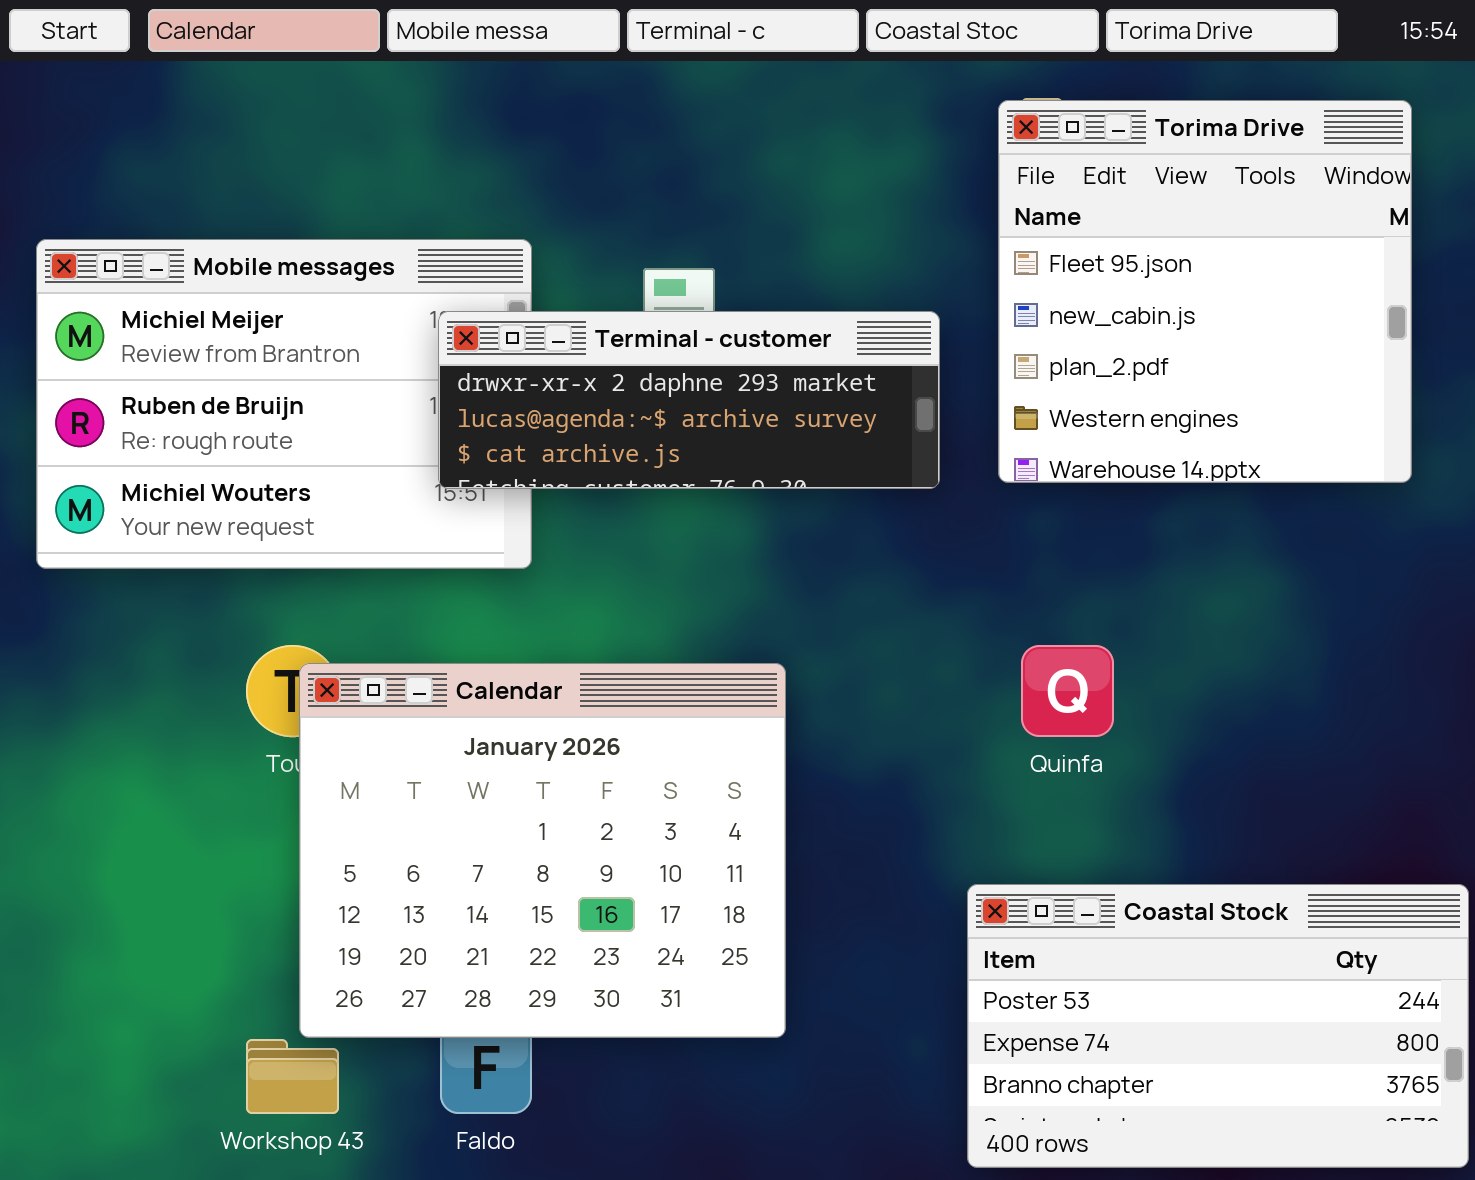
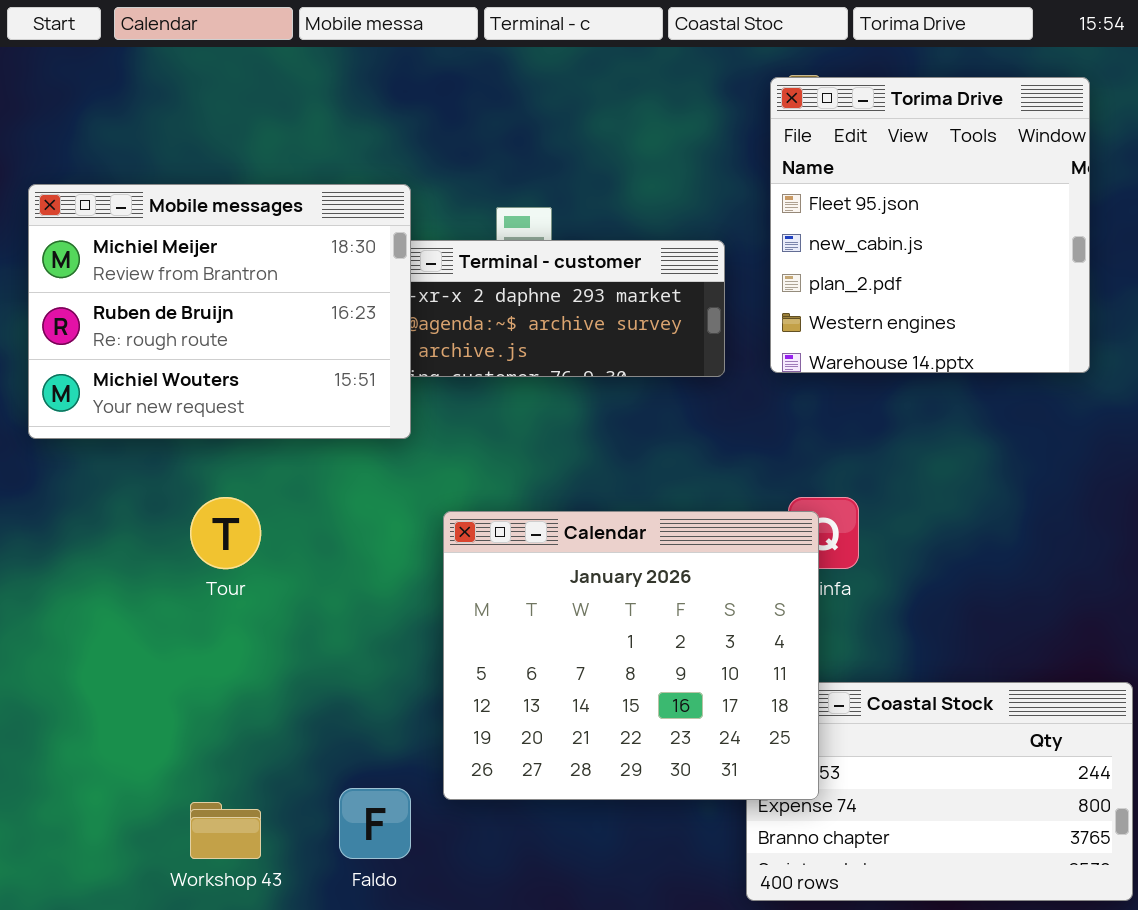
Mobile messages: [36,239,532,569] -> [28,184,411,439], raised
Calendar: [299,663,786,1038] -> [443,511,819,800], moved

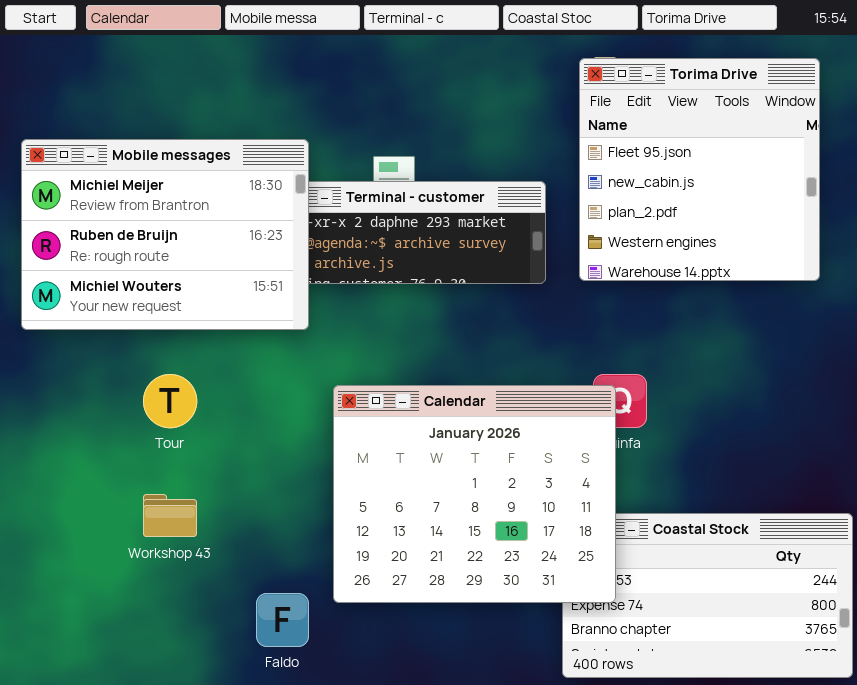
Workshop 43: [190,802,261,859] -> [143,494,197,537], moved

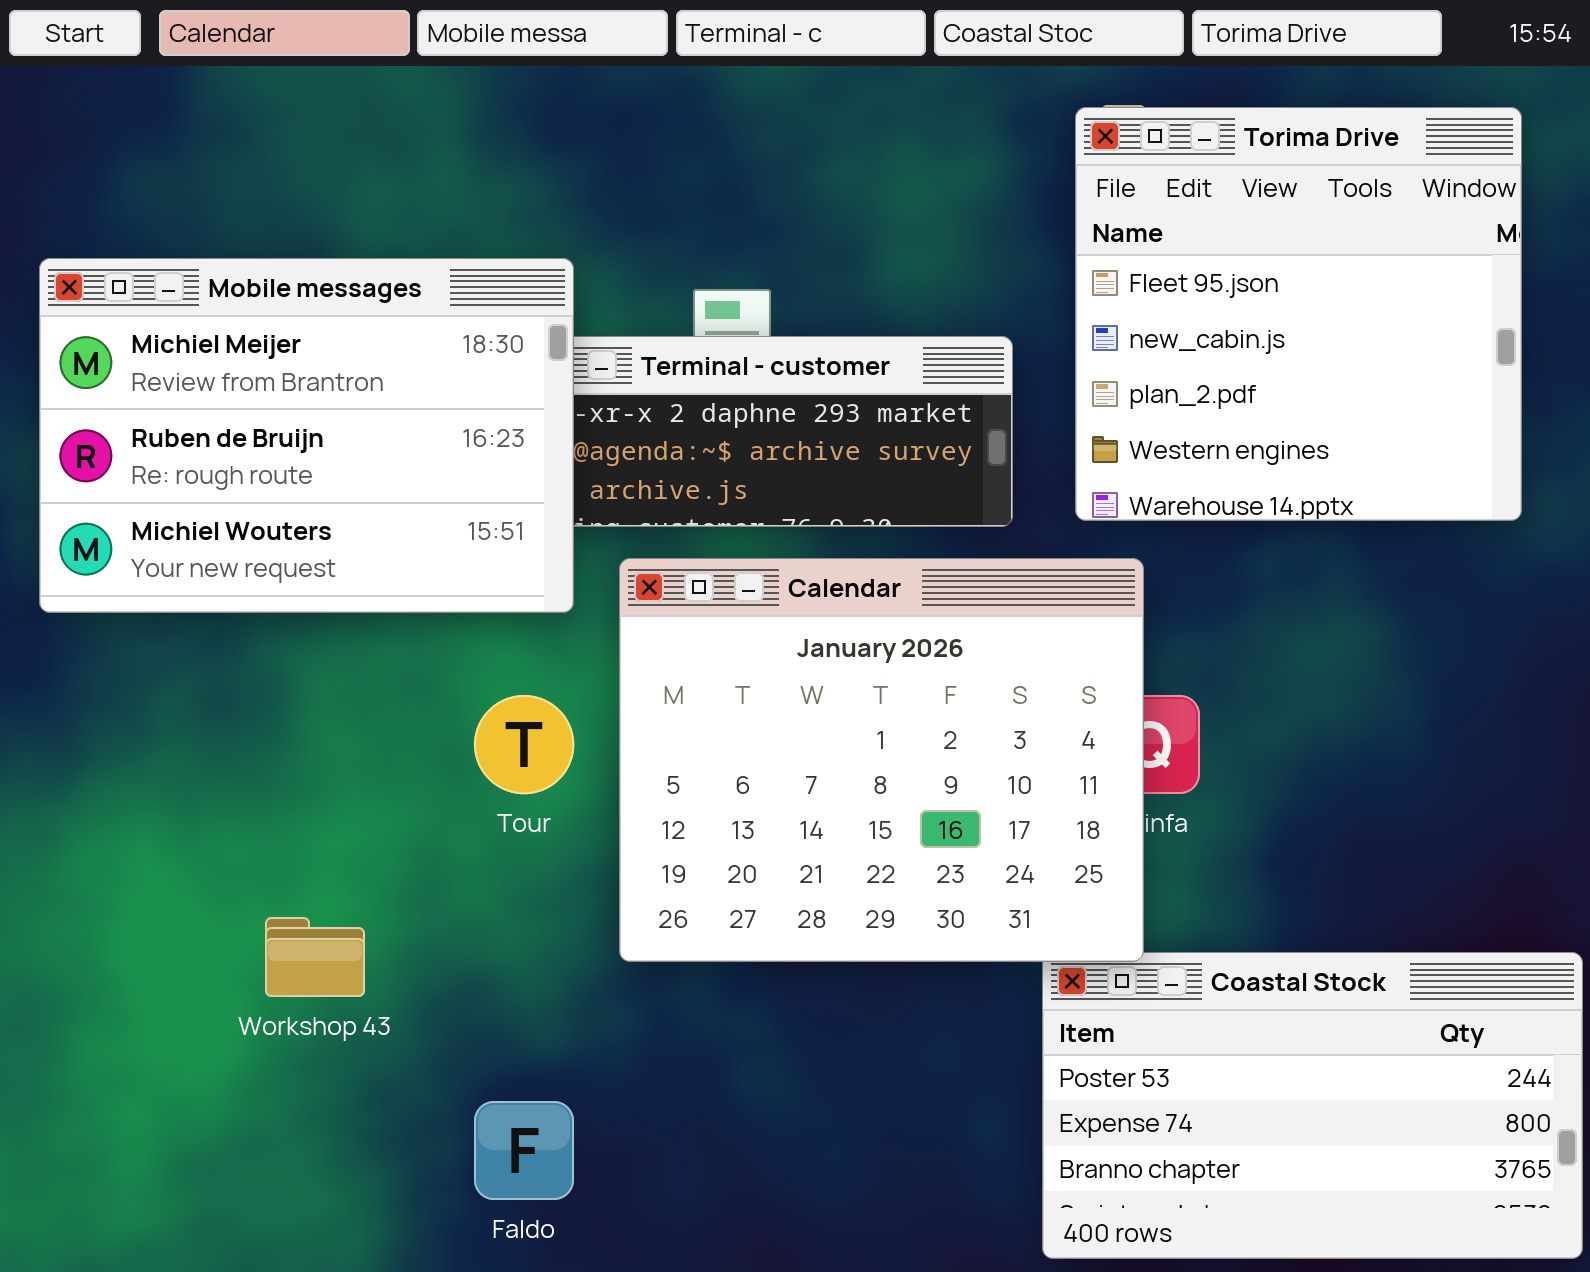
Tour: [143,374,197,428] -> [474,695,574,794], moved
Calendar: [333,385,616,603] -> [619,558,1144,962], moved

